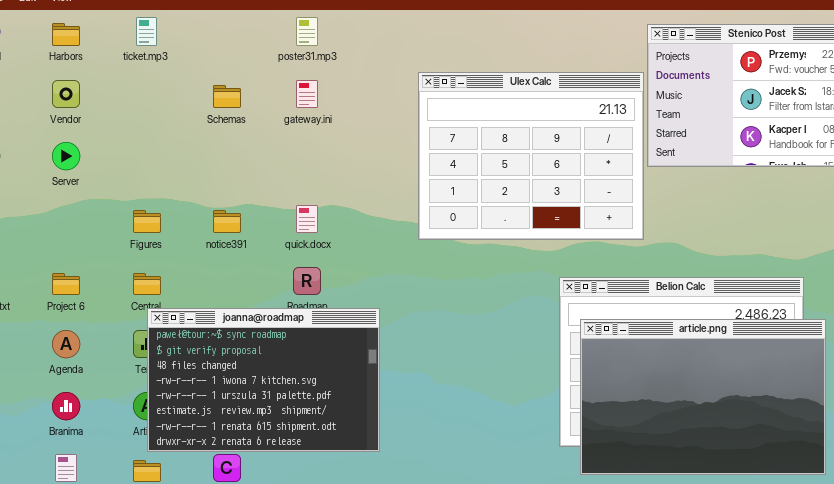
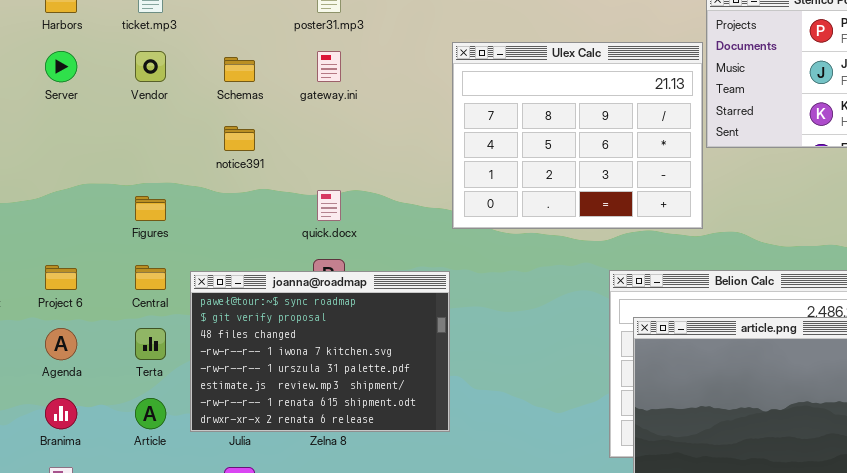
Vendor: [52,80,80,108] -> [135,51,166,82], moved
Server: [52,142,80,170] -> [45,51,77,82], moved
notice391: [213,210,241,233] -> [224,126,255,151], moved
joanna@roadmap: [147,308,380,452] -> [190,271,450,432], moved

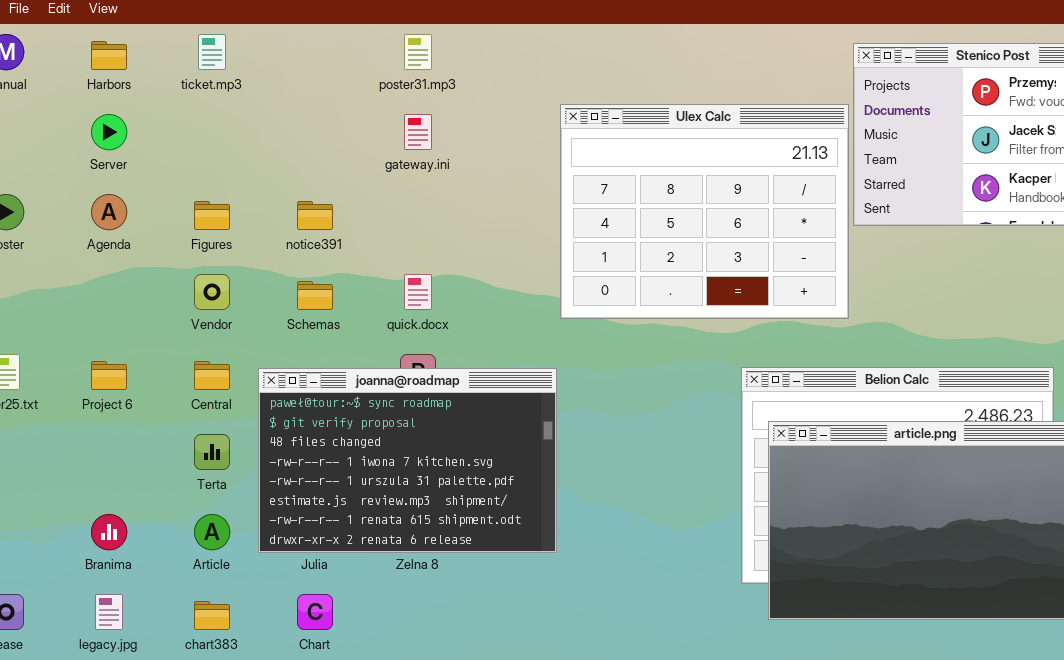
Vendor: [135,51,166,82] -> [194,274,230,310], moved
Schemas: [224,57,255,82] -> [297,281,333,310], moved
Figures: [135,196,166,221] -> [194,201,230,230], moved
Agenda: [45,328,77,360] -> [91,194,127,230], moved

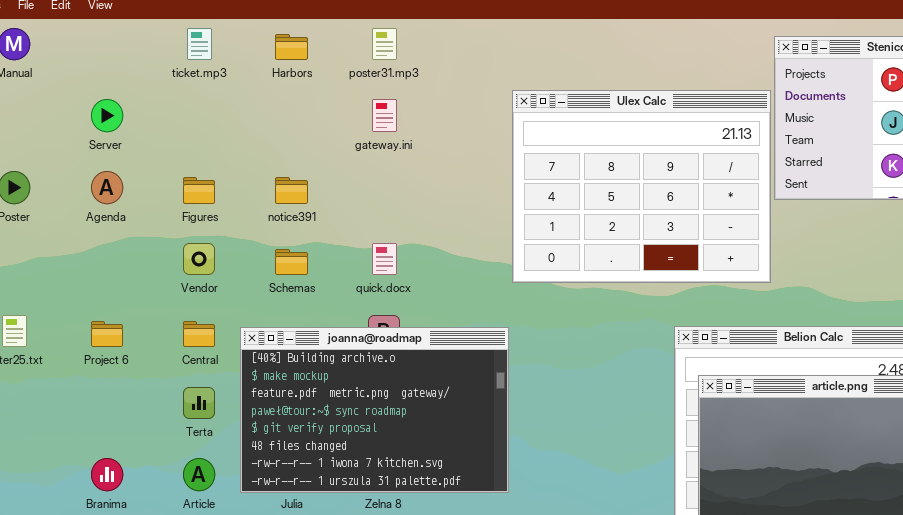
Harbors: [91,41,127,70] -> [275,34,308,60], moved
joanna@roadmap: [258,368,557,553] -> [240,327,509,493], scrolled up 3 rows

